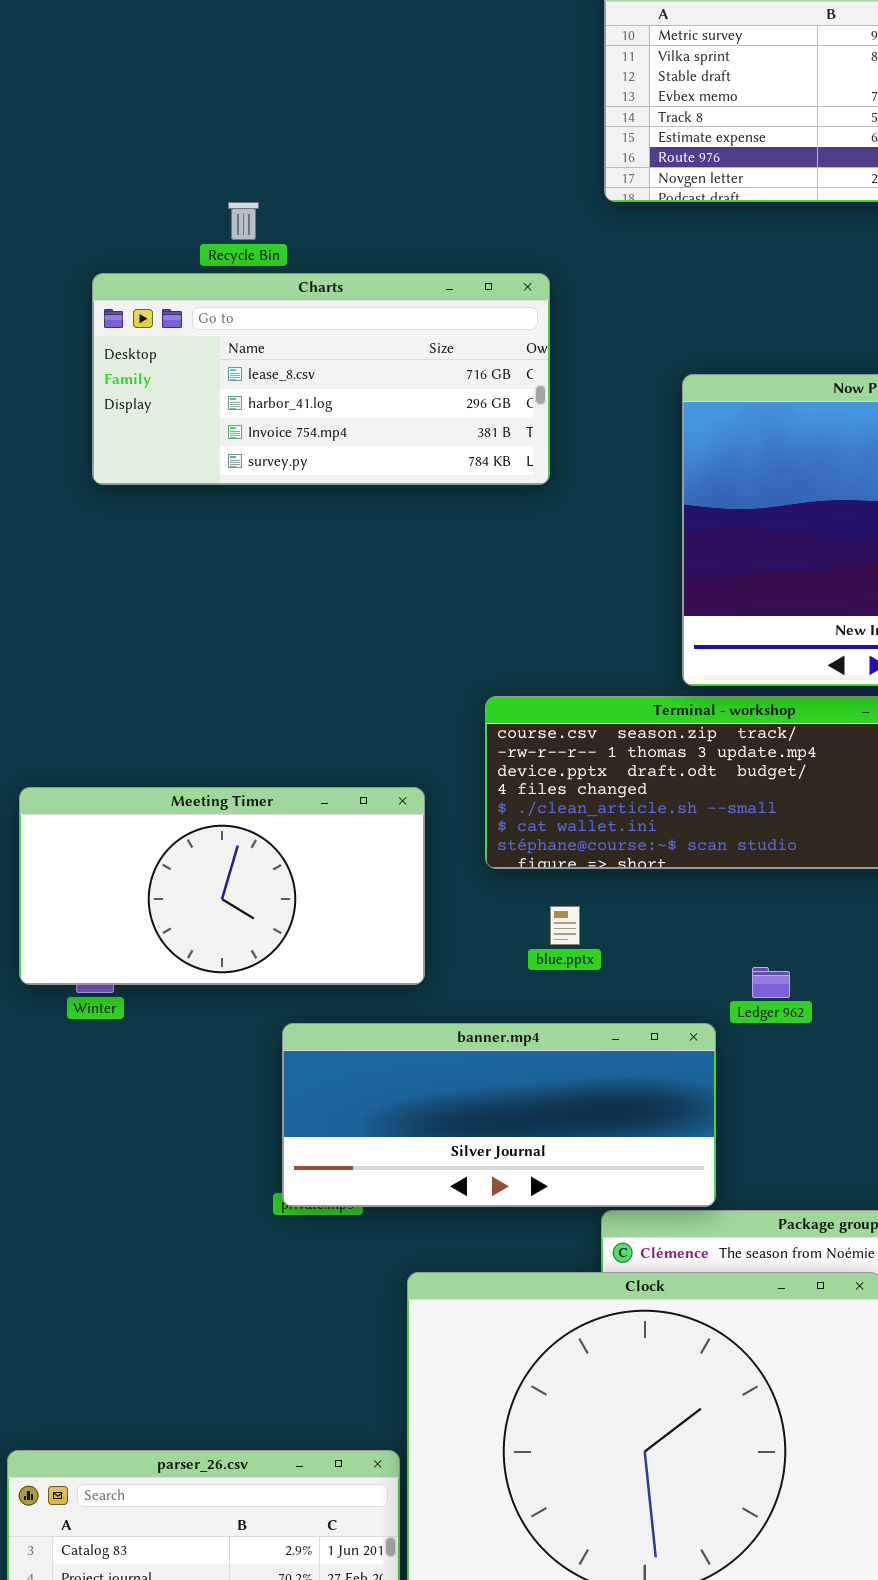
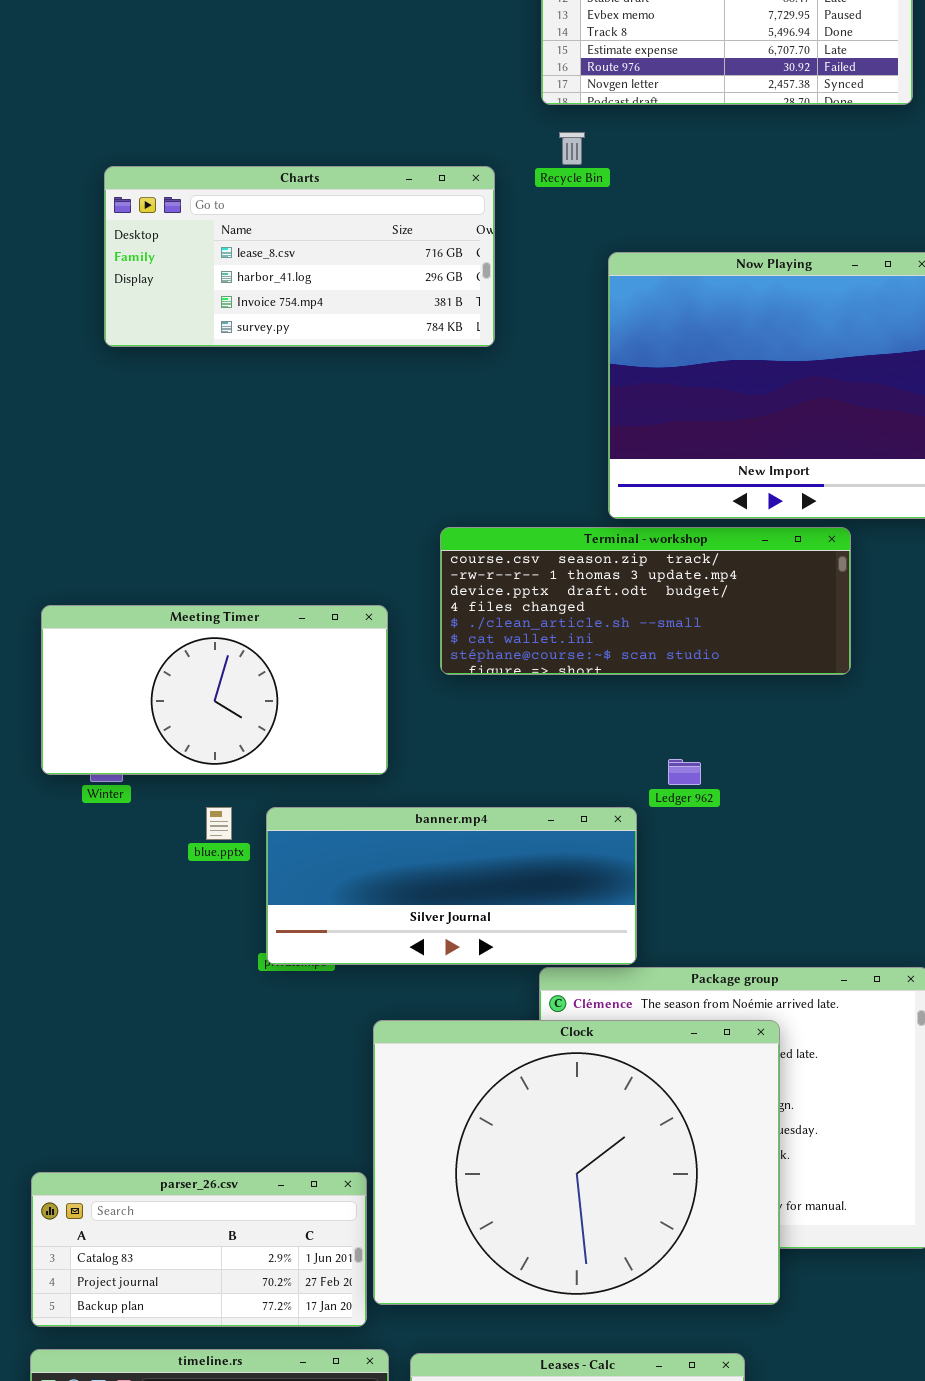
Recycle Bin: [228,202,259,240] -> [559,132,585,165], moved
blue.pptx: [550,906,580,945] -> [206,807,232,840], moved

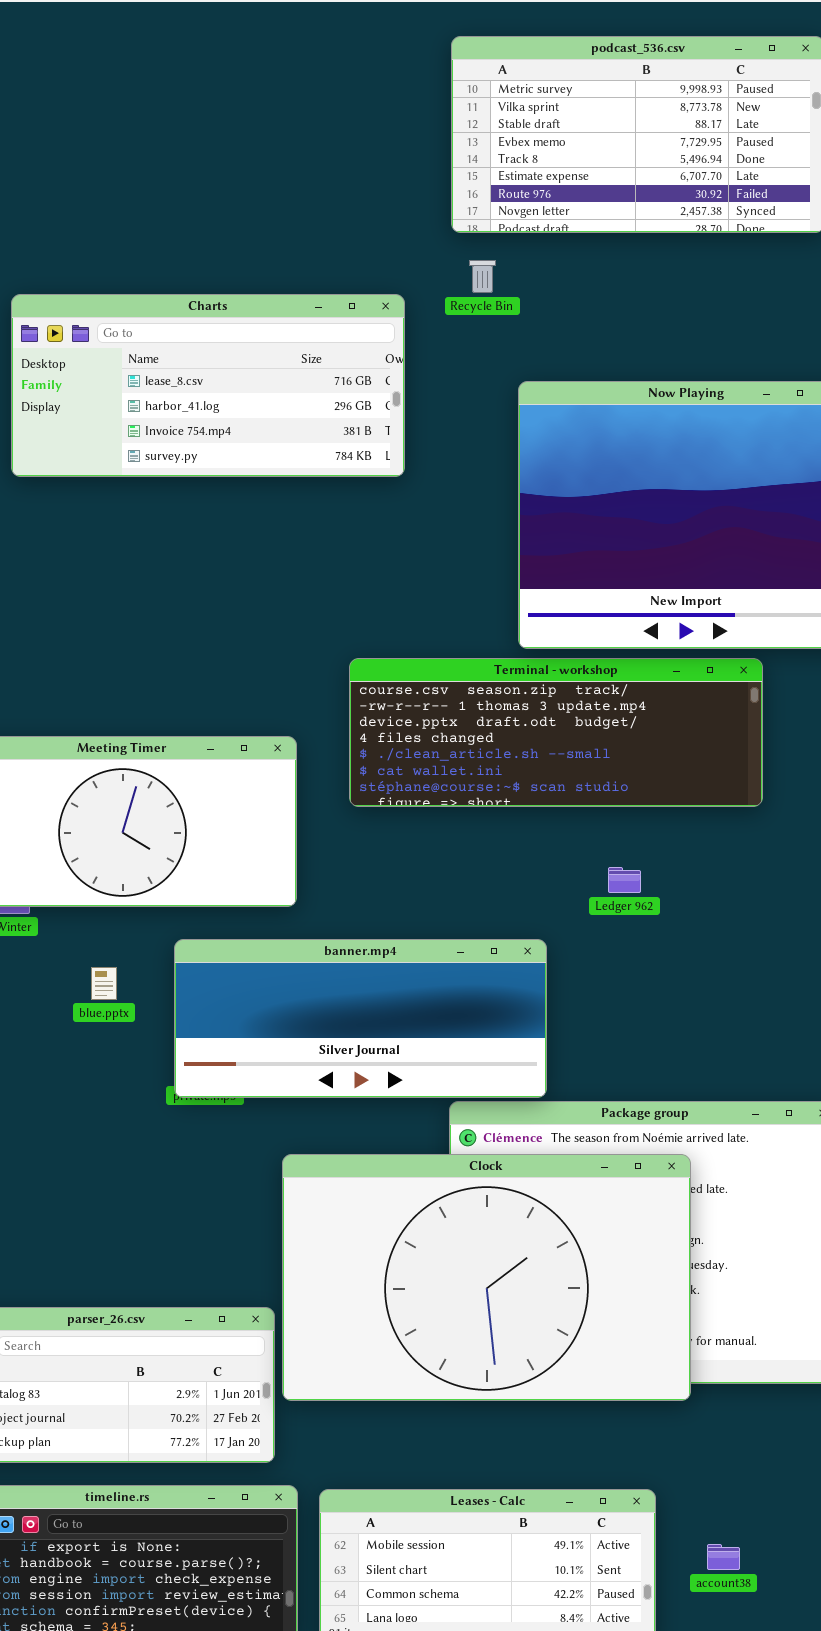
Ledger 962: [668,759,701,785] -> [608,867,641,893], moved
blue.pptx: [206,807,232,840] -> [91,967,117,1000], moved
Clock: [373,1020,780,1305] -> [282,1154,691,1401], resized

